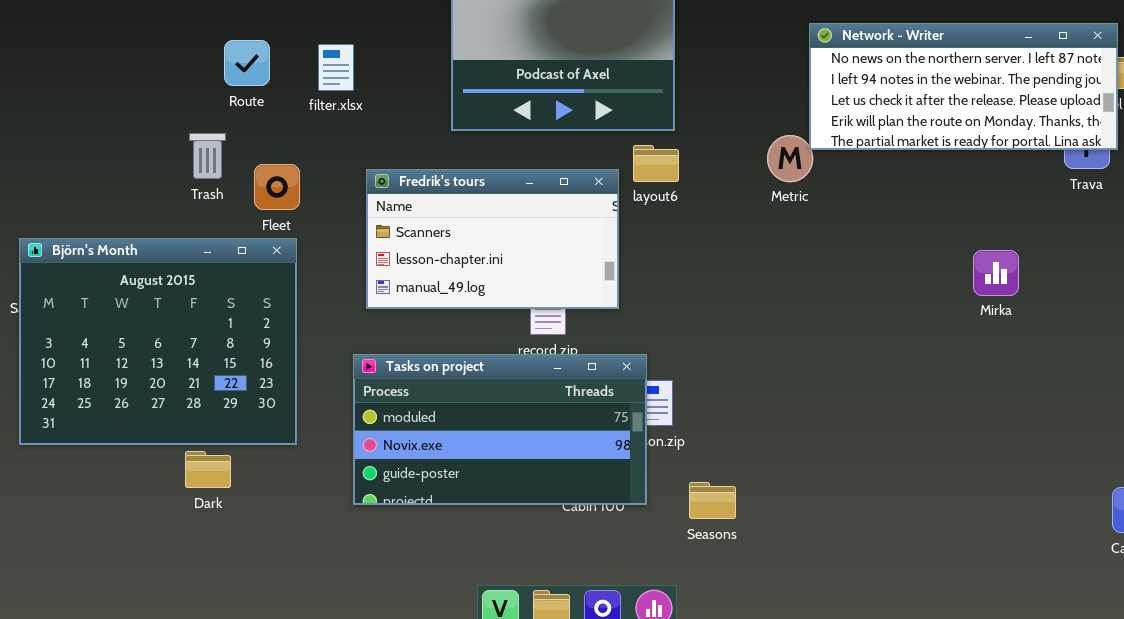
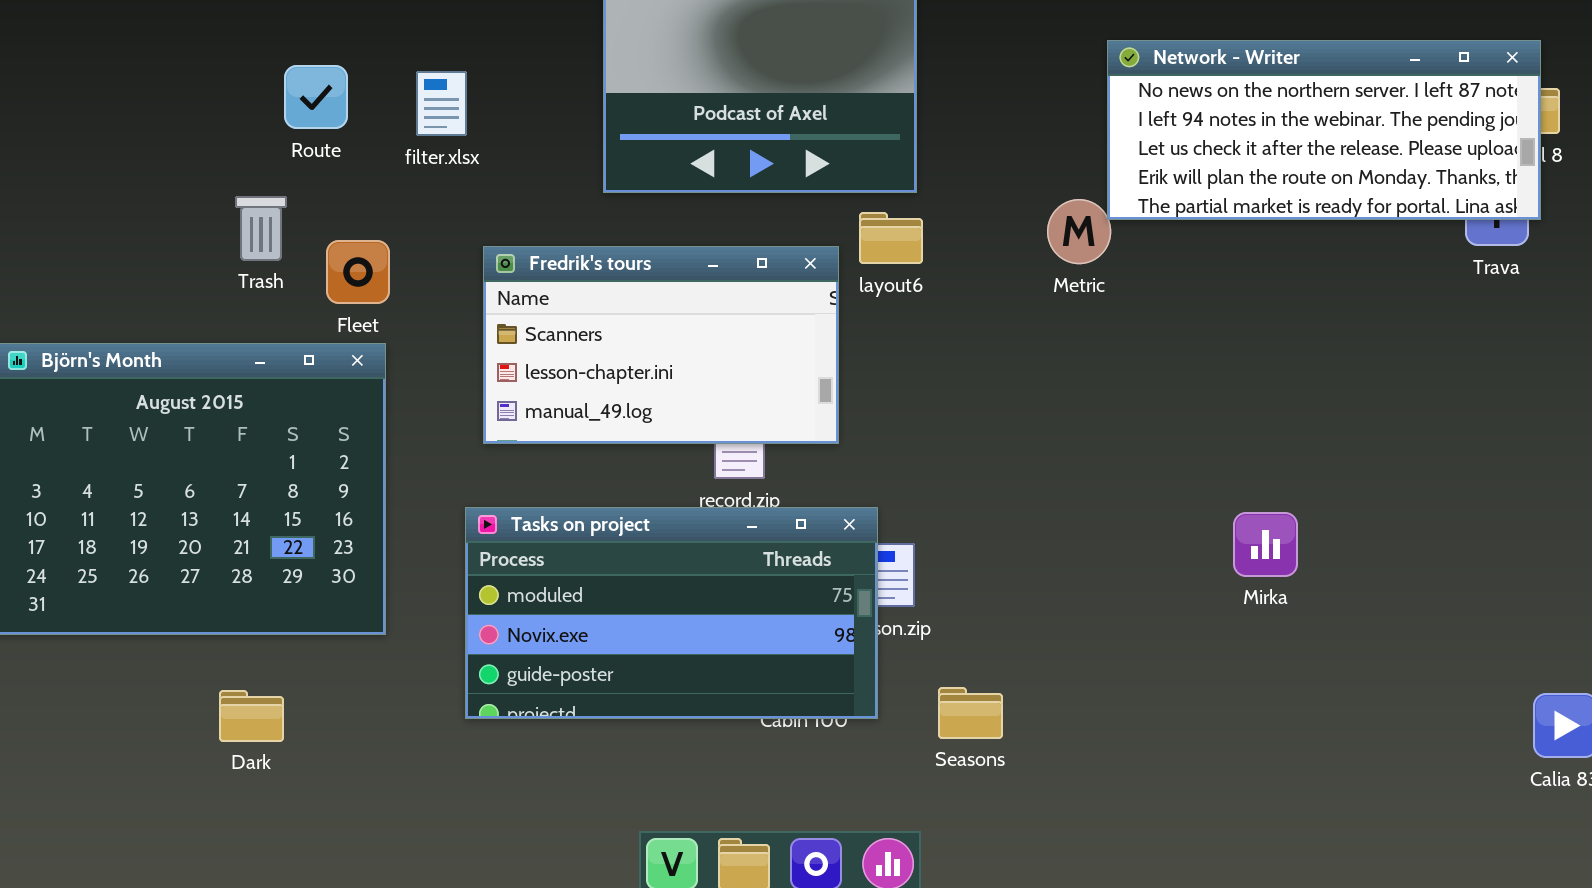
Mirka: [973,250,1019,296] -> [1233,512,1298,577], moved
Dark: [185,451,231,488] -> [219,690,284,742], moved

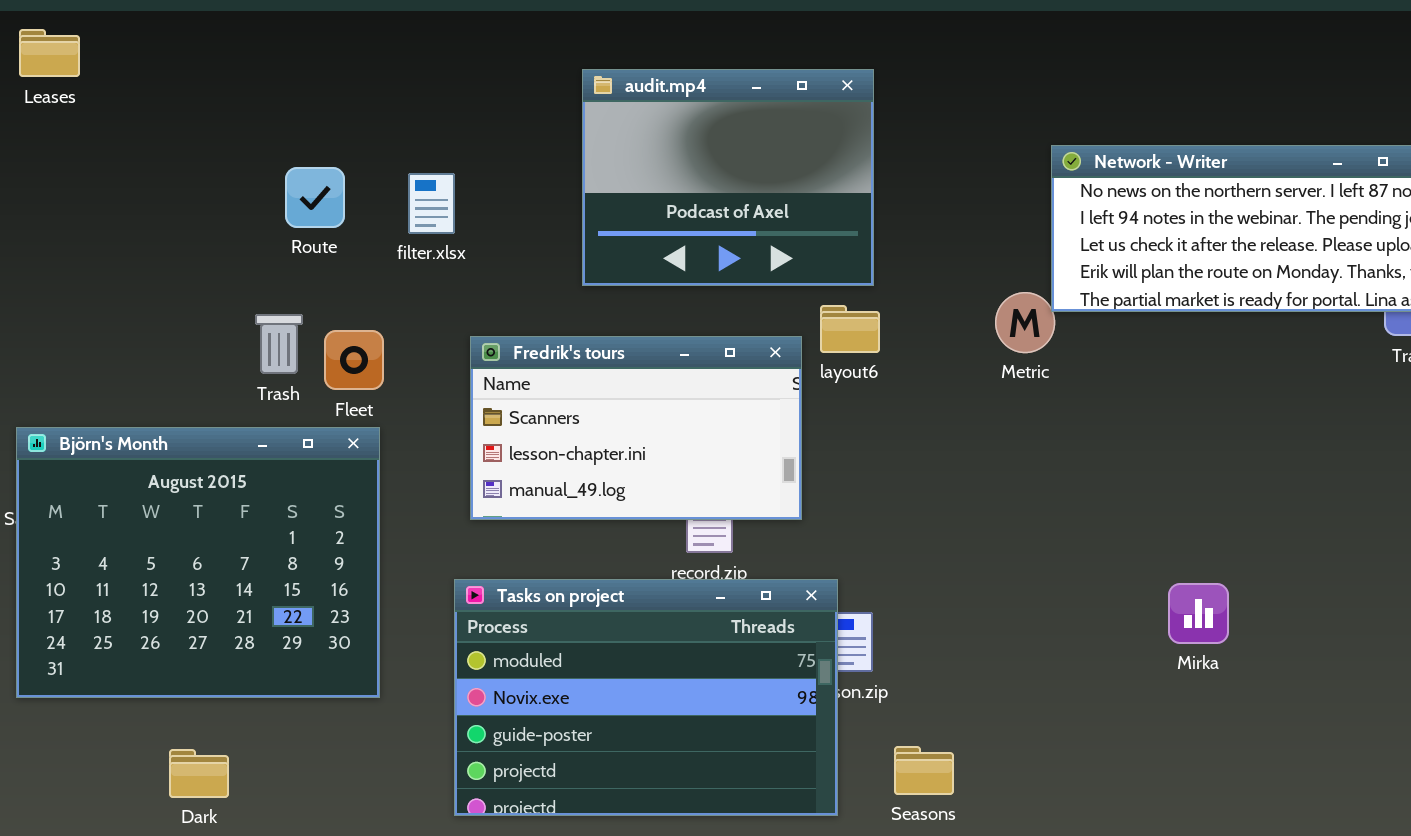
Trash: [235,196,287,261] -> [255,314,303,374], moved
Tasks on project: [465,507,878,719] -> [454,579,838,816], resized
Dark: [219,690,284,742] -> [169,749,229,798], moved

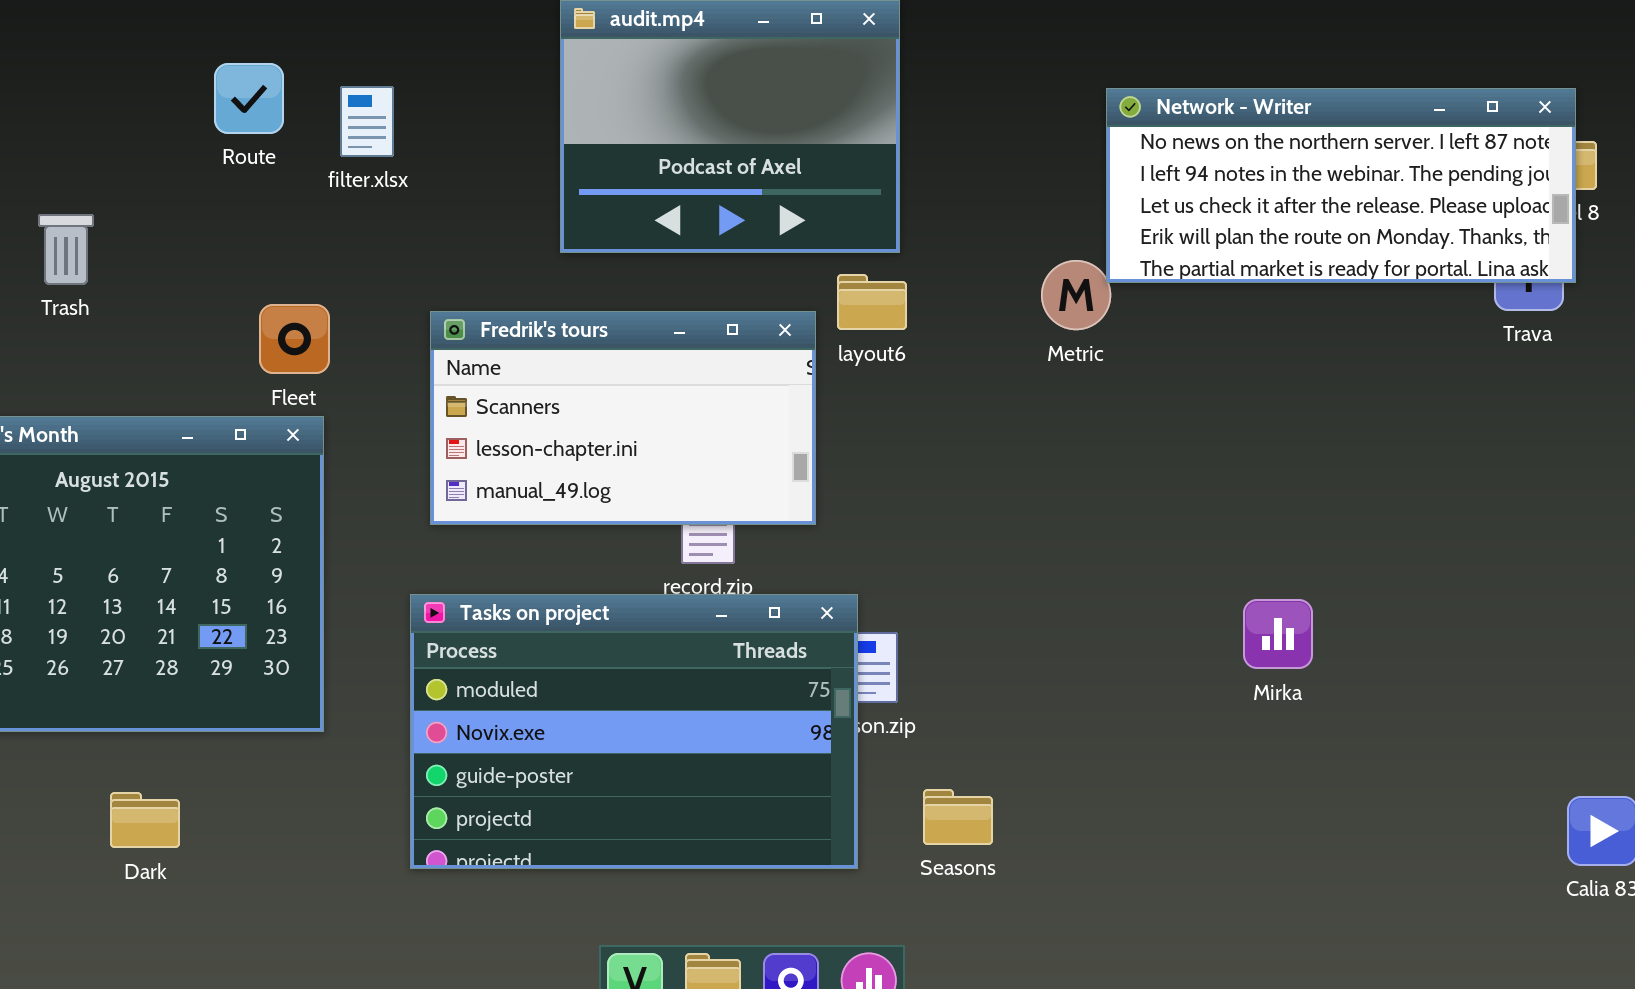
Route: [285,167,345,228] -> [214,63,284,134], moved
filter.xlsx: [408,173,455,234] -> [340,86,394,157], moved
Trash: [255,314,303,374] -> [38,214,94,285], moved
Dark: [169,749,229,798] -> [110,792,180,848], moved

